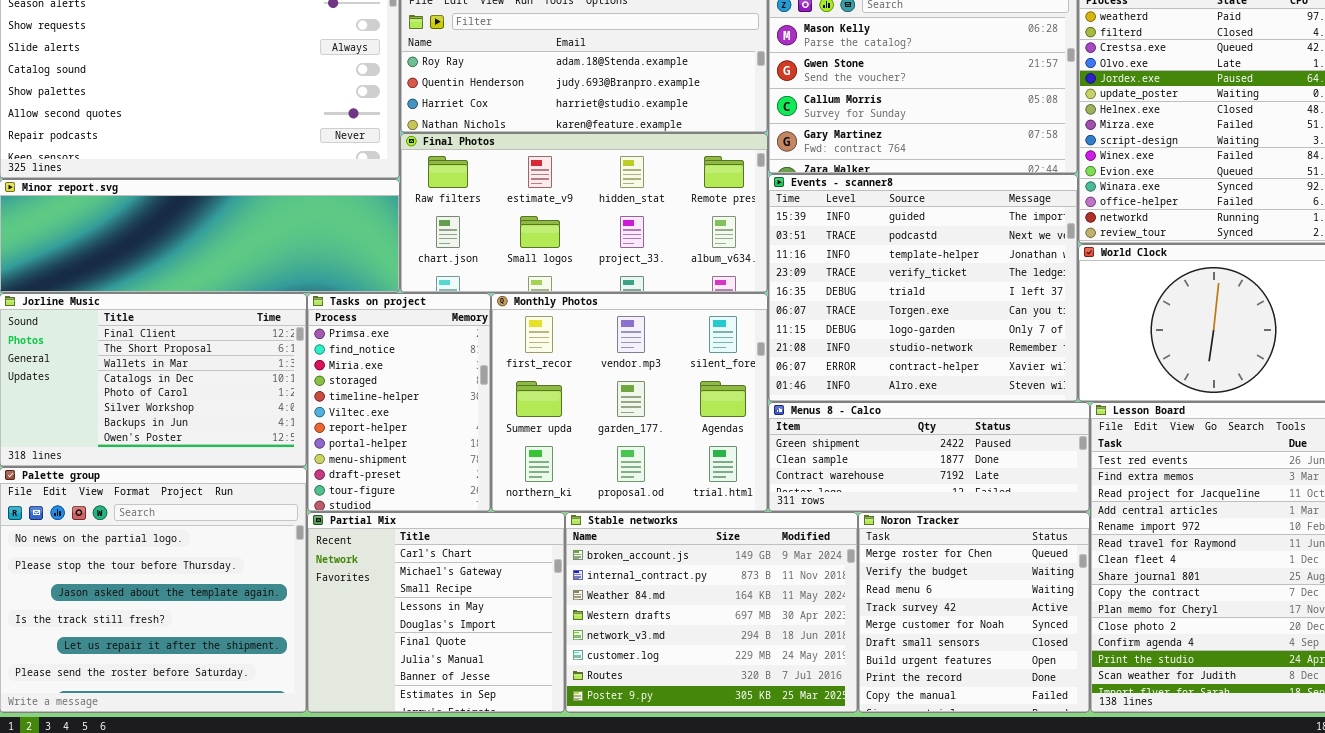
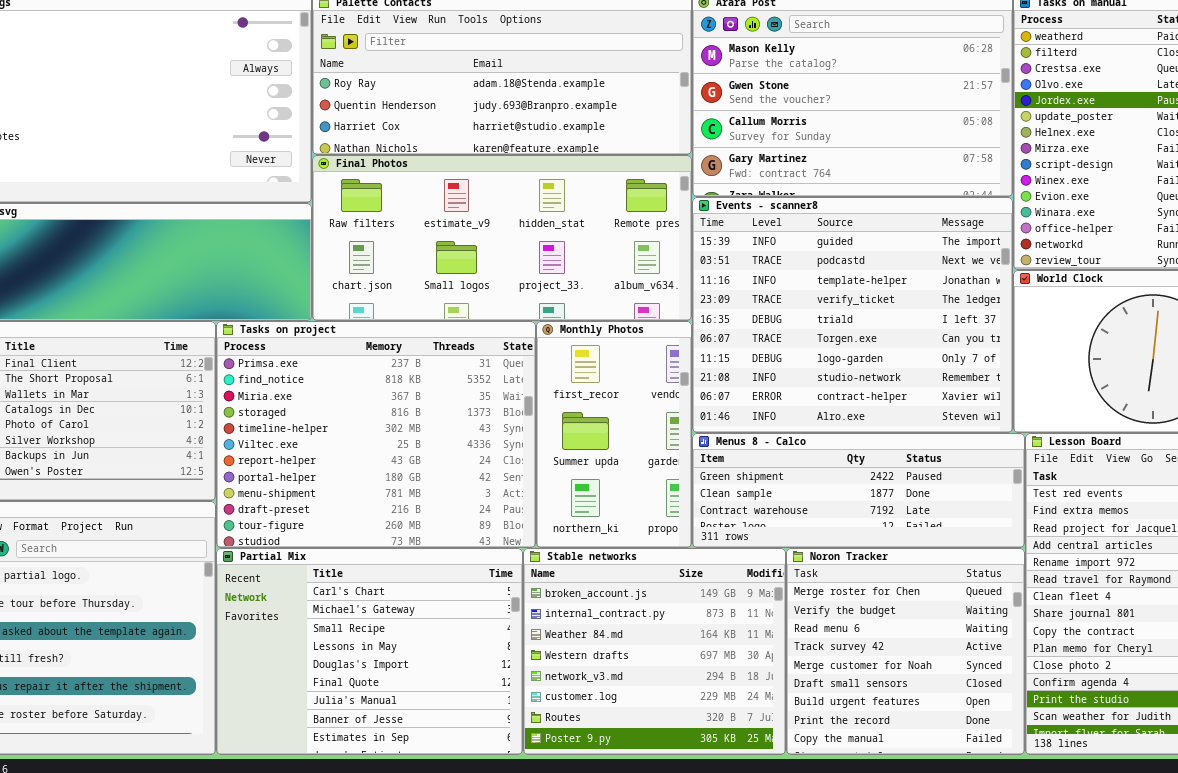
Tasks on project: [307,293,491,512] -> [216,321,536,548], resized
Monthly Photos: [491,293,768,512] -> [536,321,692,548], resized
Partial Mix: [307,512,565,713] -> [216,548,523,755], resized
Stable networks: [565,512,858,713] -> [523,548,786,755], resized

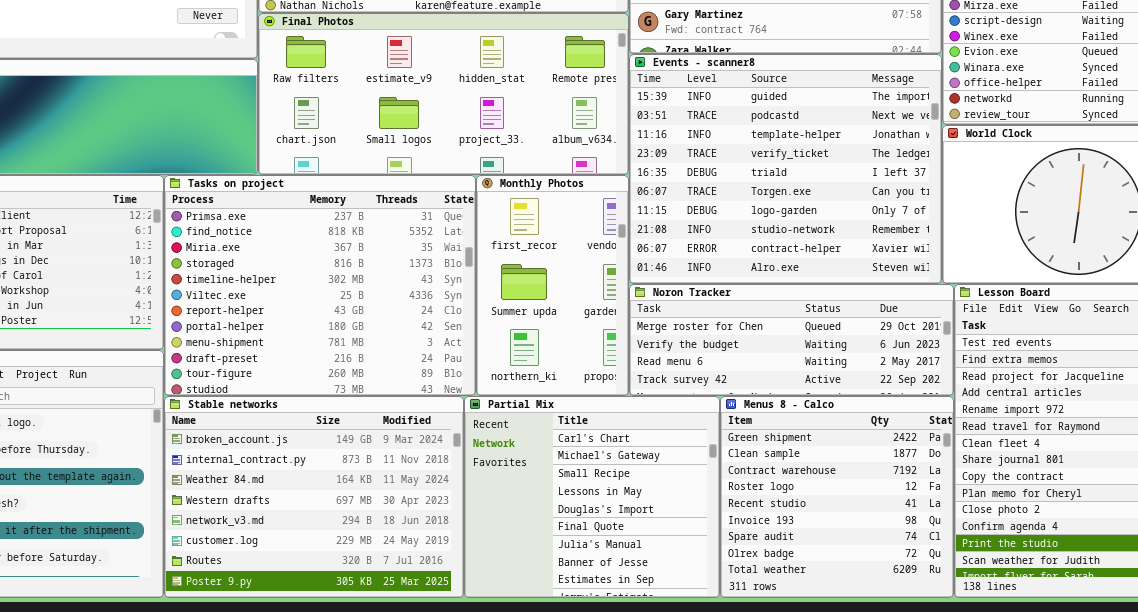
Menus 8 - Calco: [692,433,1025,548] -> [720,396,954,598], moved, resized
Partial Mix: [216,548,523,755] -> [464,396,720,598], moved, resized
Stable networks: [523,548,786,755] -> [164,396,464,598], moved, resized
Noron Tracker: [786,548,1025,755] -> [629,284,954,396], moved, resized

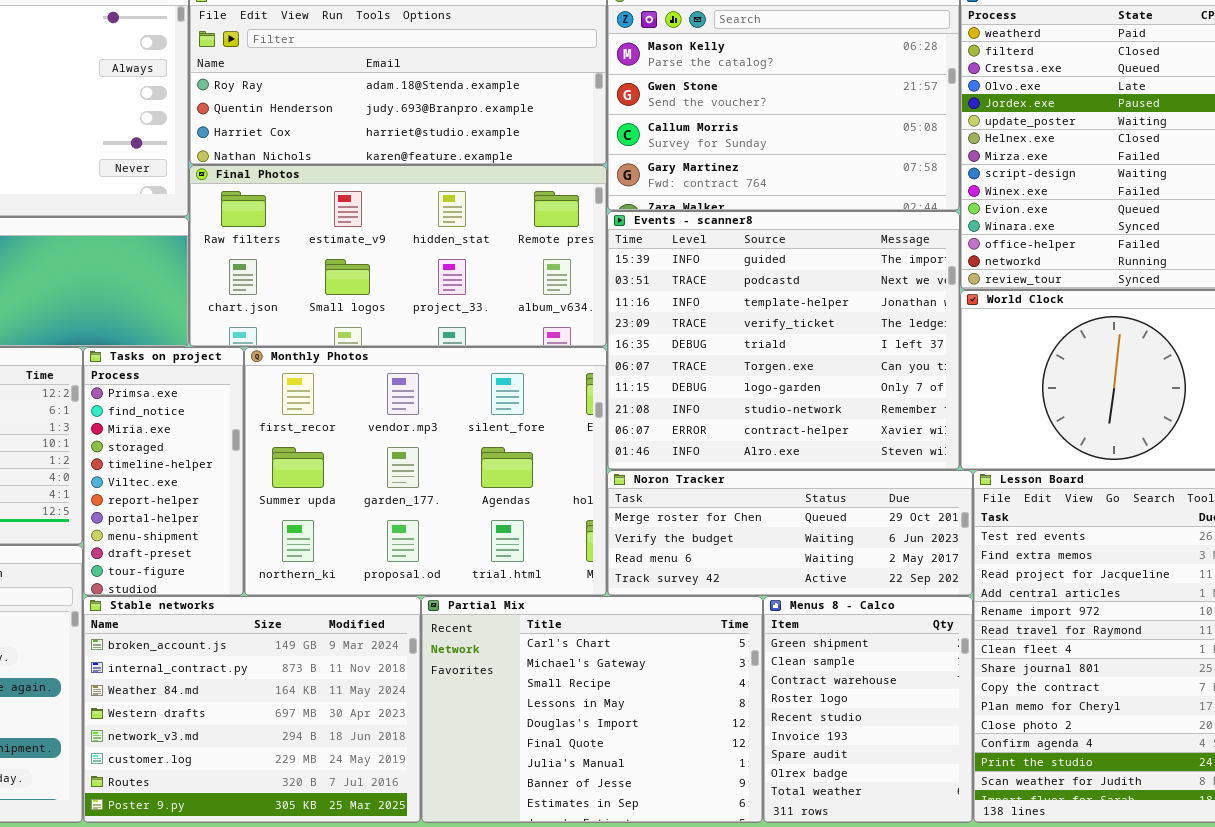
Tasks on project: [164,175,476,396] -> [83,347,244,596], resized
Monthly Photos: [476,175,629,396] -> [244,347,607,596], resized
Partial Mix: [464,396,720,598] -> [421,596,763,823], resized
Menus 8 - Calco: [720,396,954,598] -> [763,596,973,823], resized

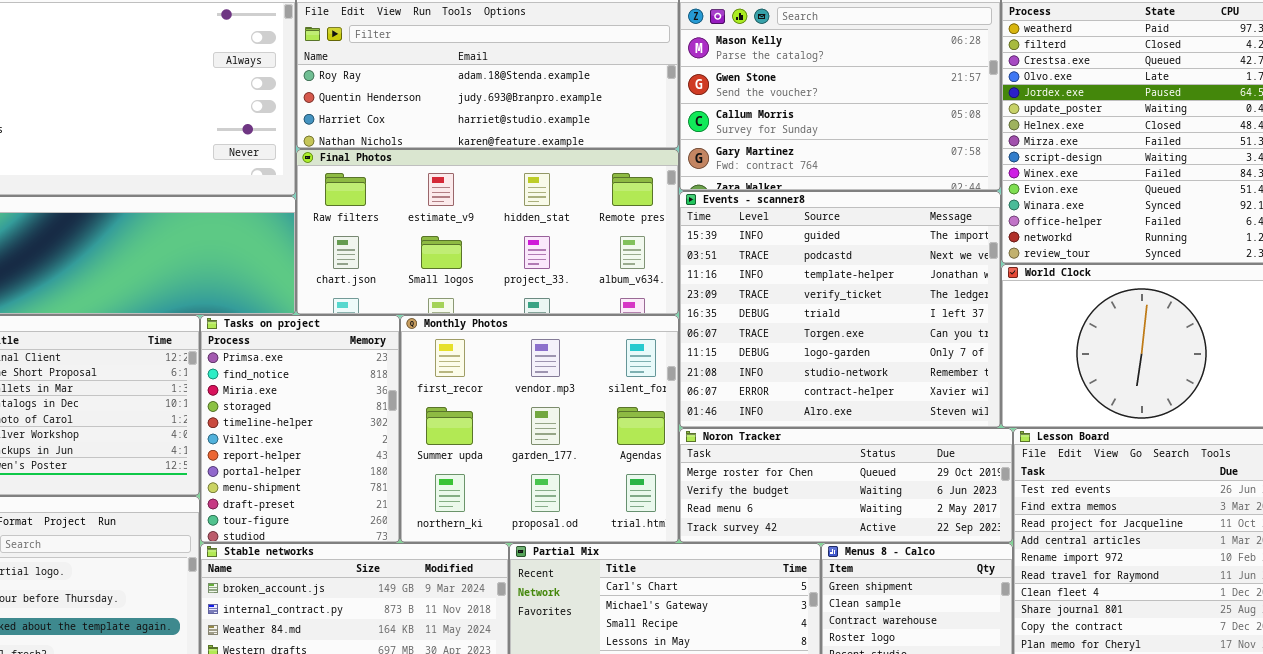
Tasks on project: [83,347,244,596] -> [200,315,400,543], resized
Monthly Photos: [244,347,607,596] -> [400,315,679,543], resized

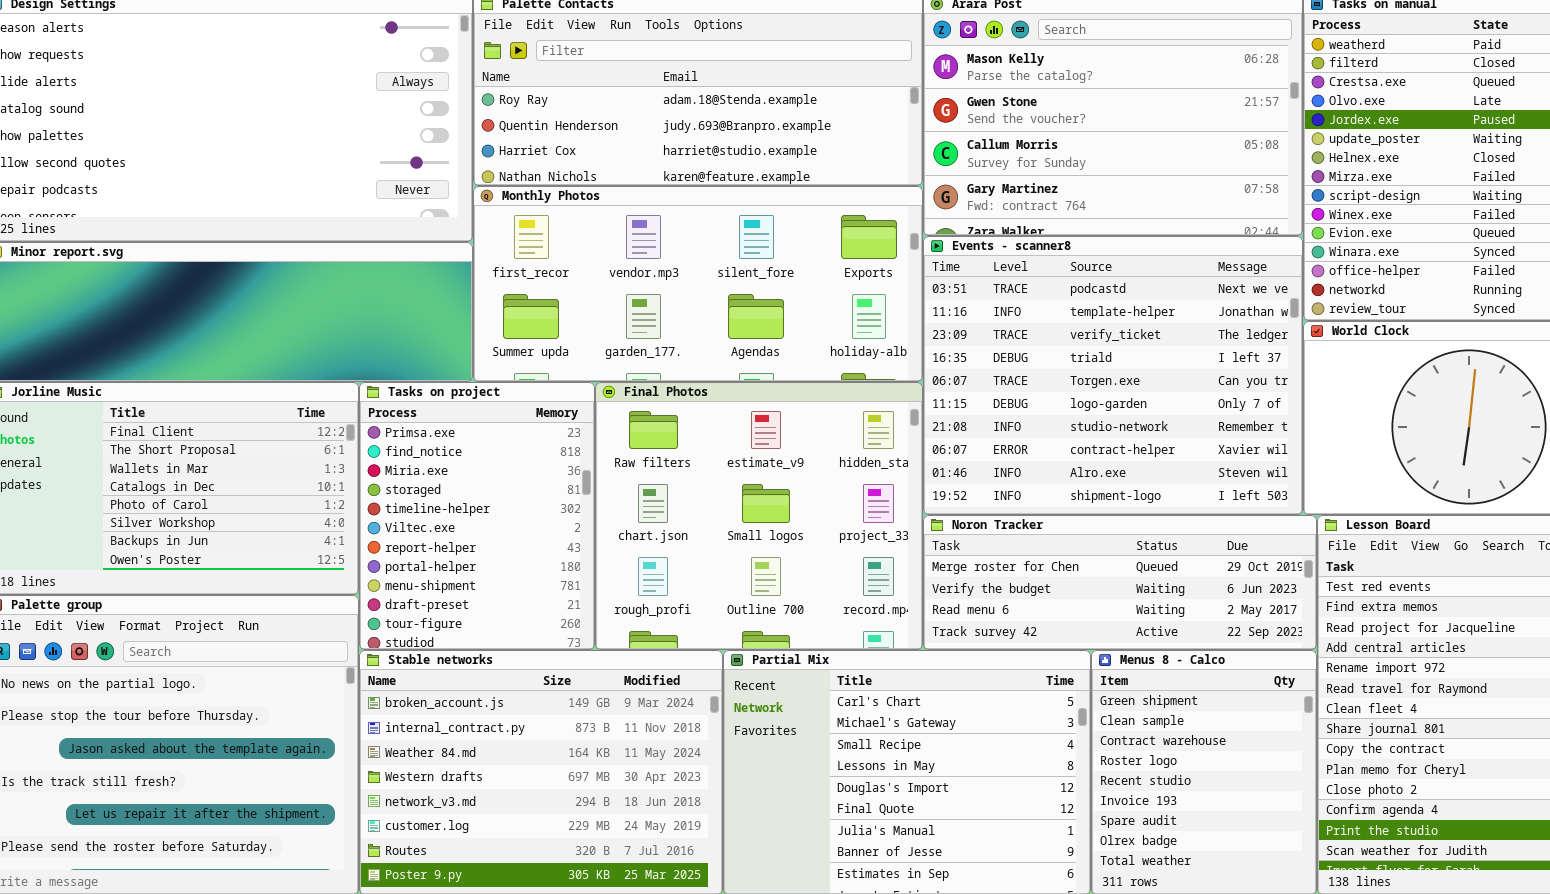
Final Photos: [296,149,679,315] -> [595,382,923,650], moved, resized
Events - scanner8: [679,191,1001,428] -> [923,236,1303,515], scrolled down 1 row
Monthly Photos: [400,315,679,543] -> [473,186,923,382], moved, resized

